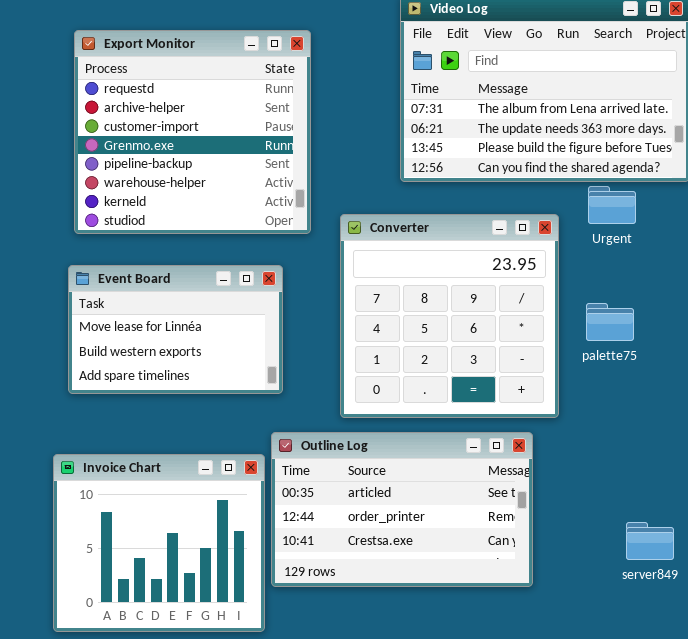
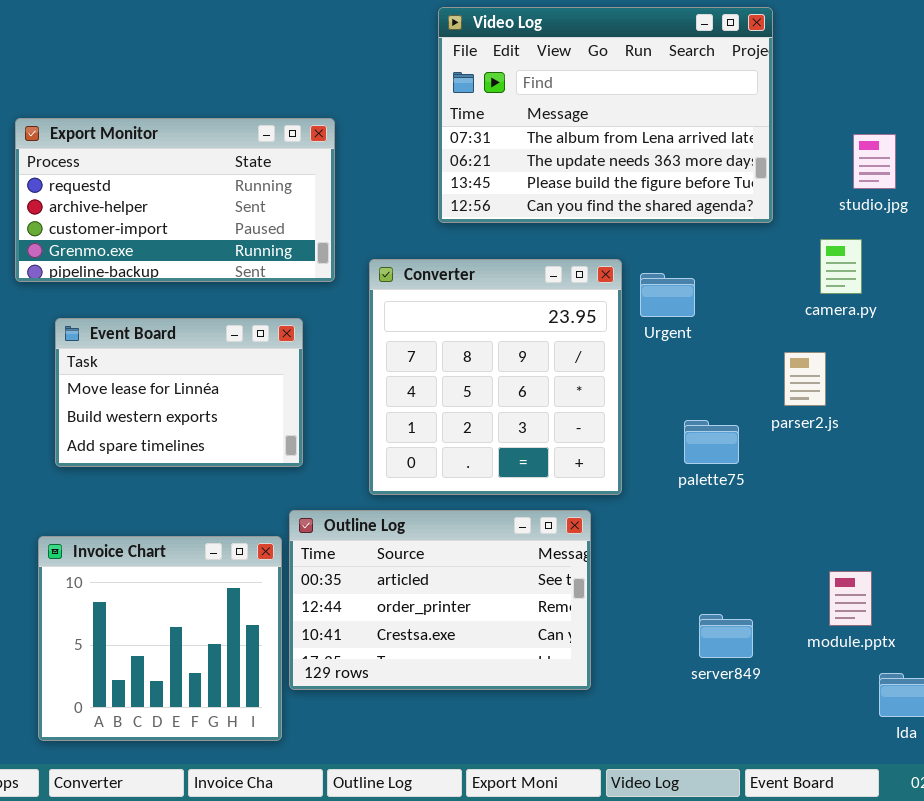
Export Monitor: [74,30,311,234] -> [15,118,335,282], resized
Urgent: [588,186,636,224] -> [640,273,695,317], moved
palette75: [586,303,634,341] -> [684,420,739,464], moved

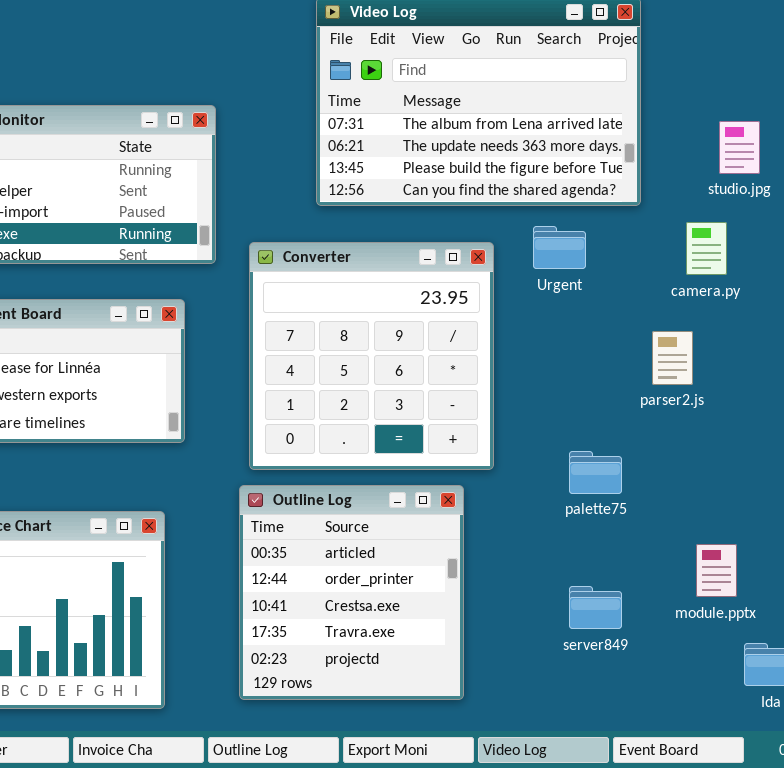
Urgent: [640,273,695,317] -> [533,226,586,269], moved
palette75: [684,420,739,464] -> [569,451,622,494], moved
Outline Log: [289,510,591,690] -> [239,485,464,700], resized

